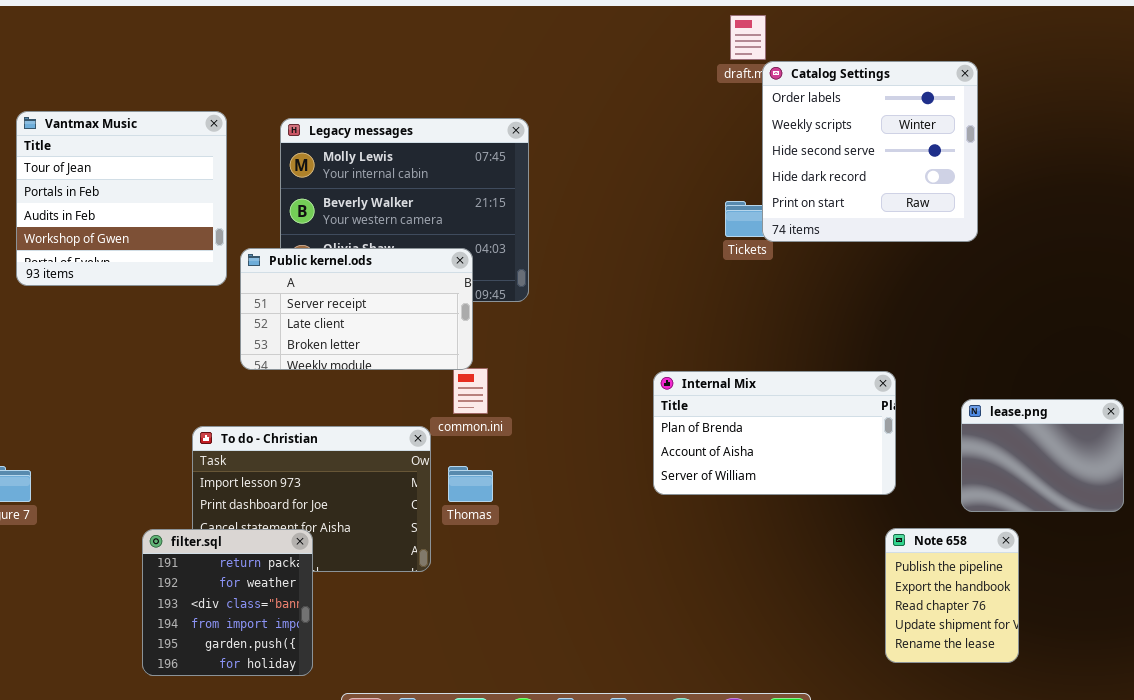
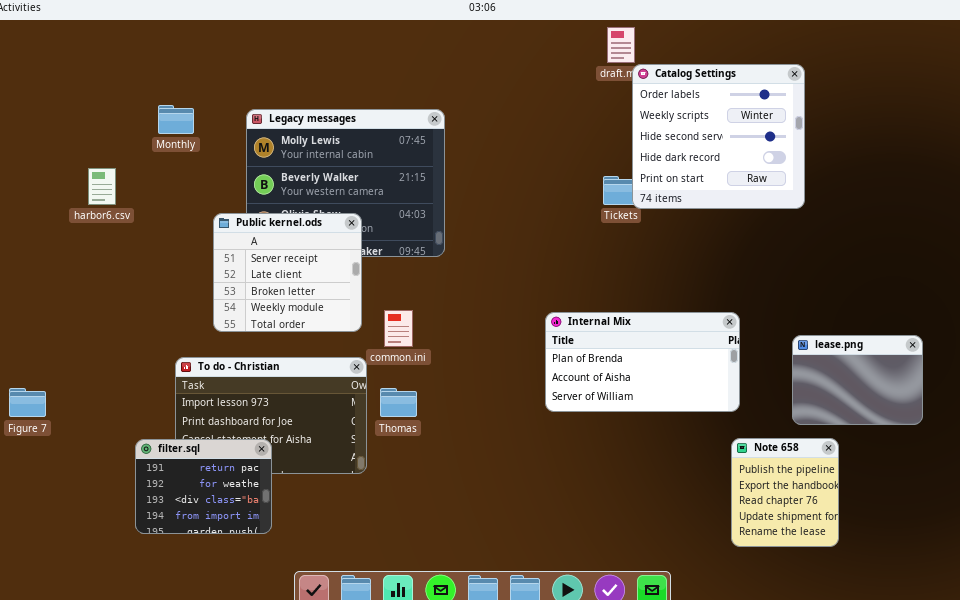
Vantmax Music: [16,111,227,286] -> none, closed
Public kernel.ods: [240,248,473,370] -> [213,213,362,332], resized
filter.sql: [142,529,313,676] -> [135,439,272,534], resized

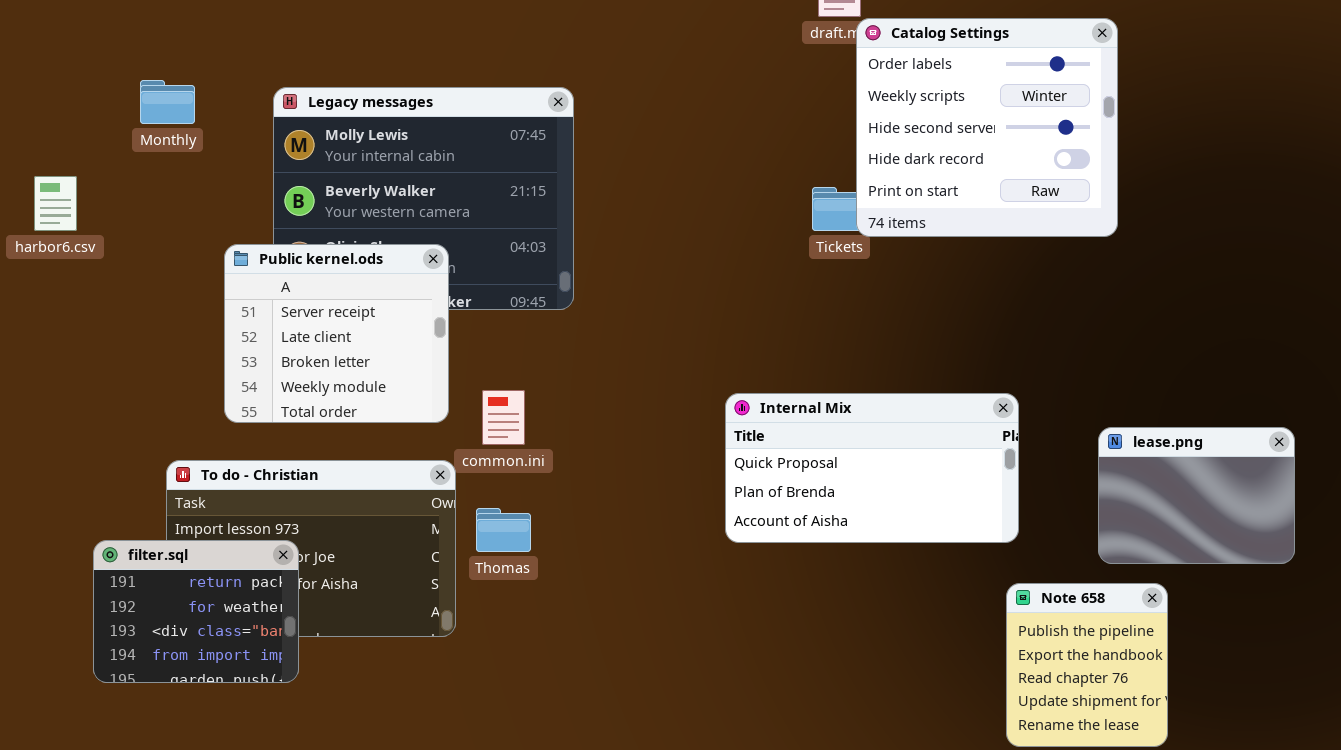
Internal Mix: [545,312,740,412] -> [725,393,1019,543], scrolled up 1 row
filter.sql: [135,439,272,534] -> [93,540,299,683], moved

